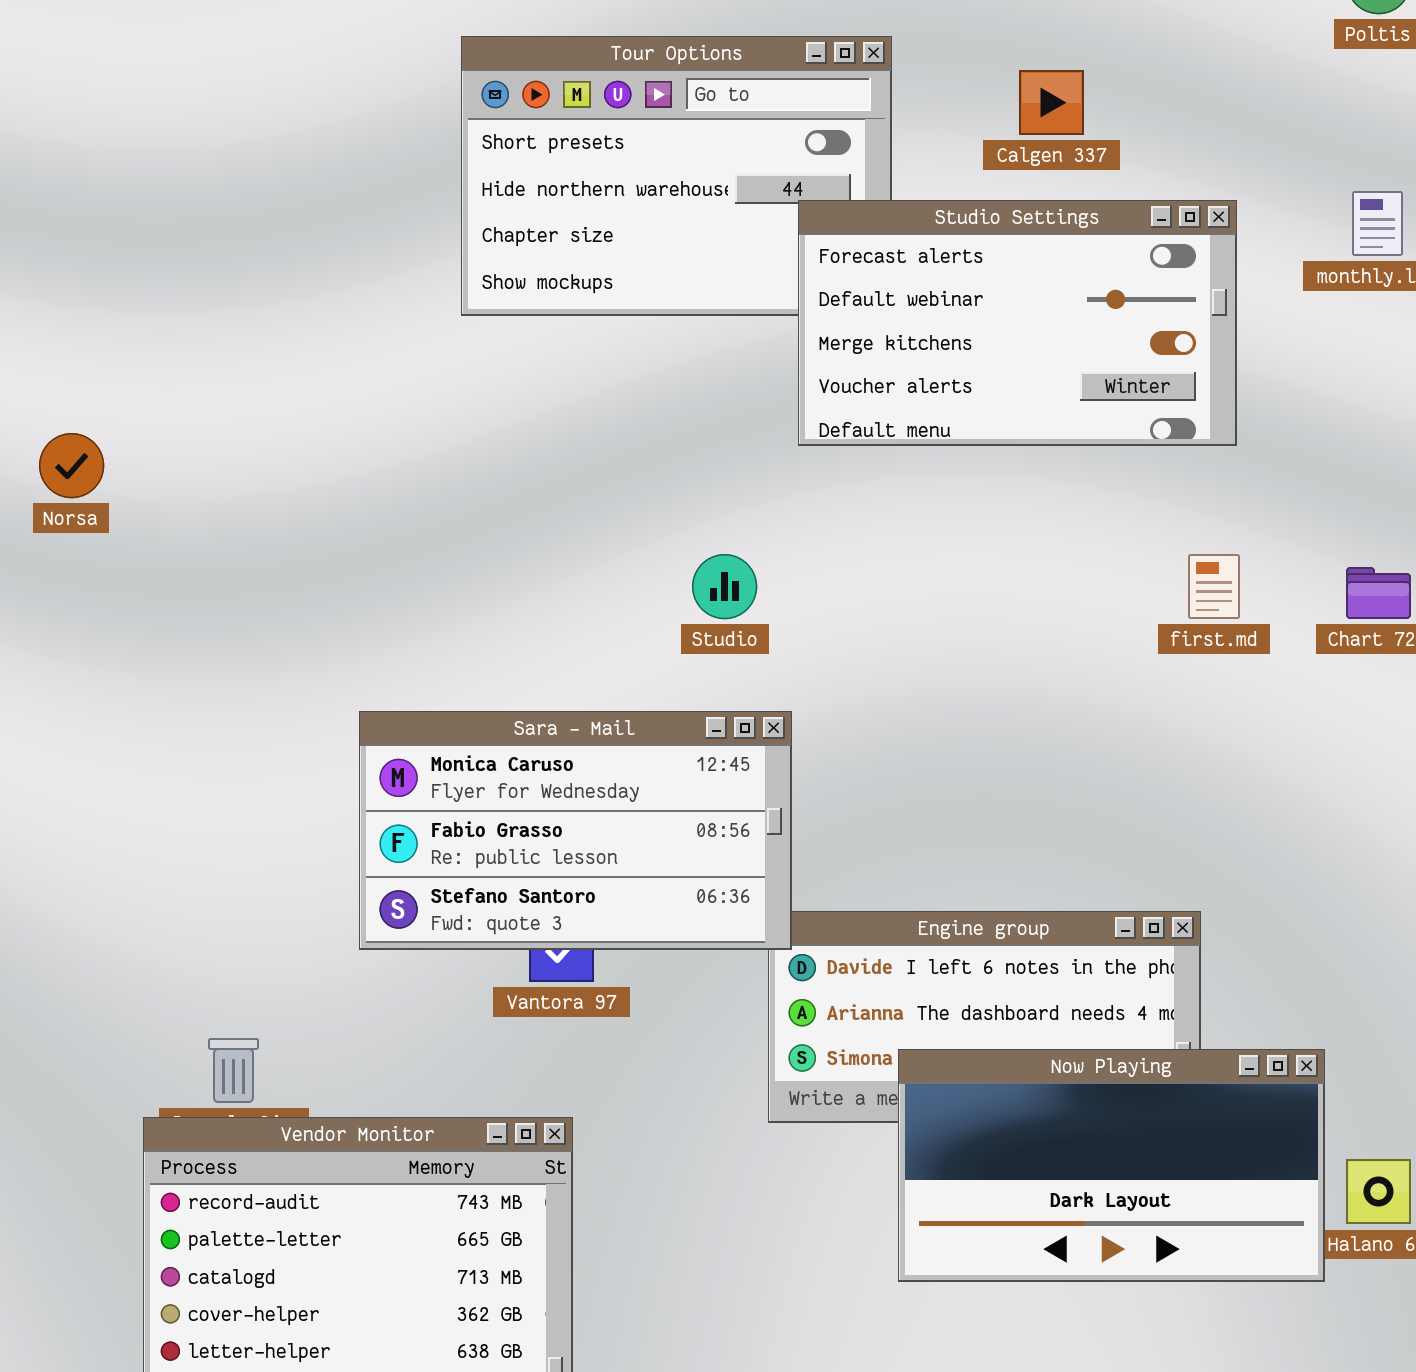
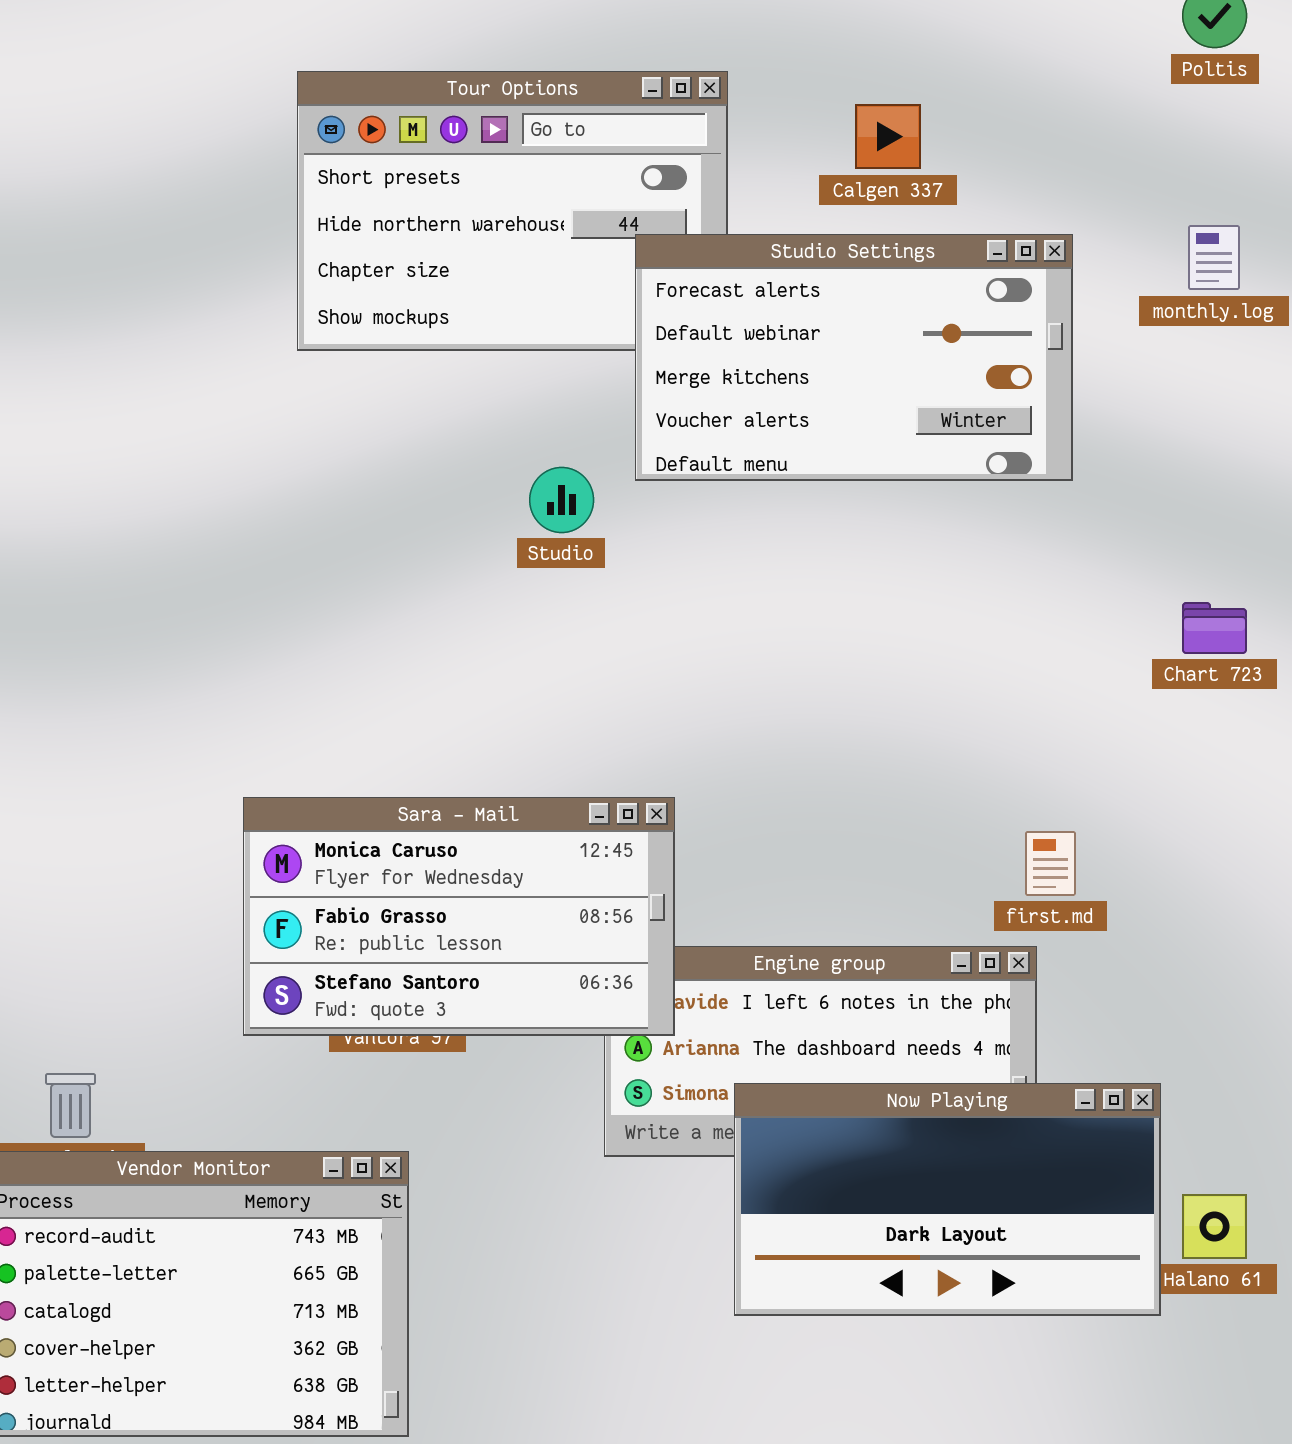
Studio: [692,554,757,619] -> [529,467,594,533], moved
first.md: [1188,554,1240,619] -> [1025,831,1076,896], moved
Sara - Mail: [359,711,792,950] -> [243,797,675,1036], moved

